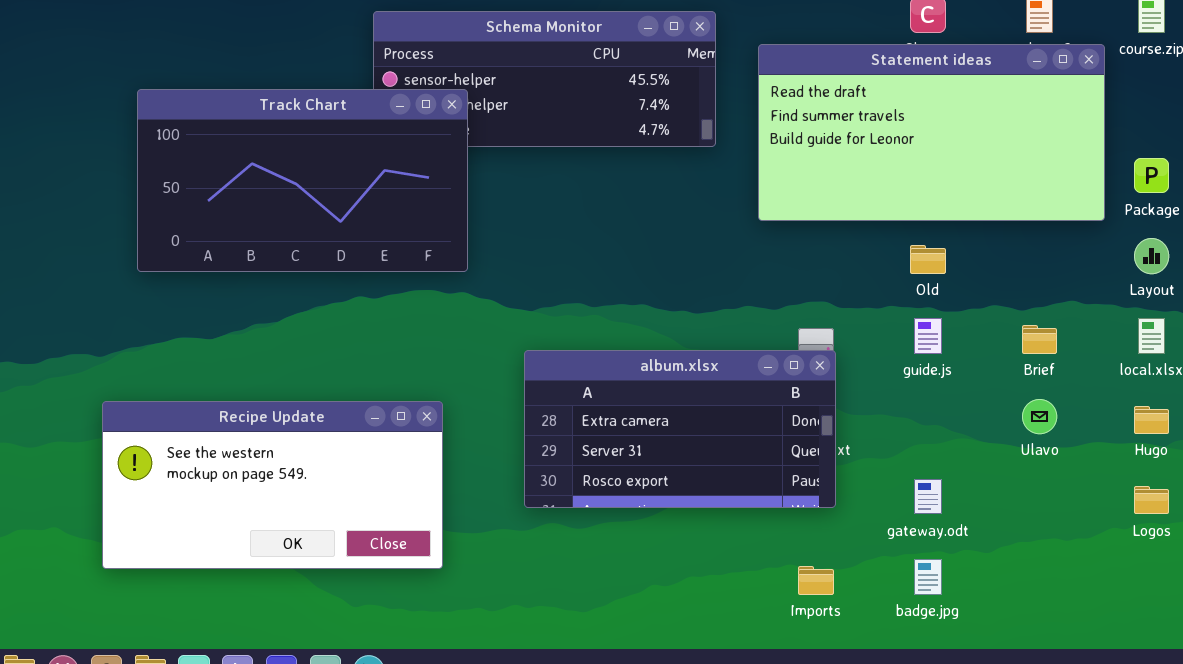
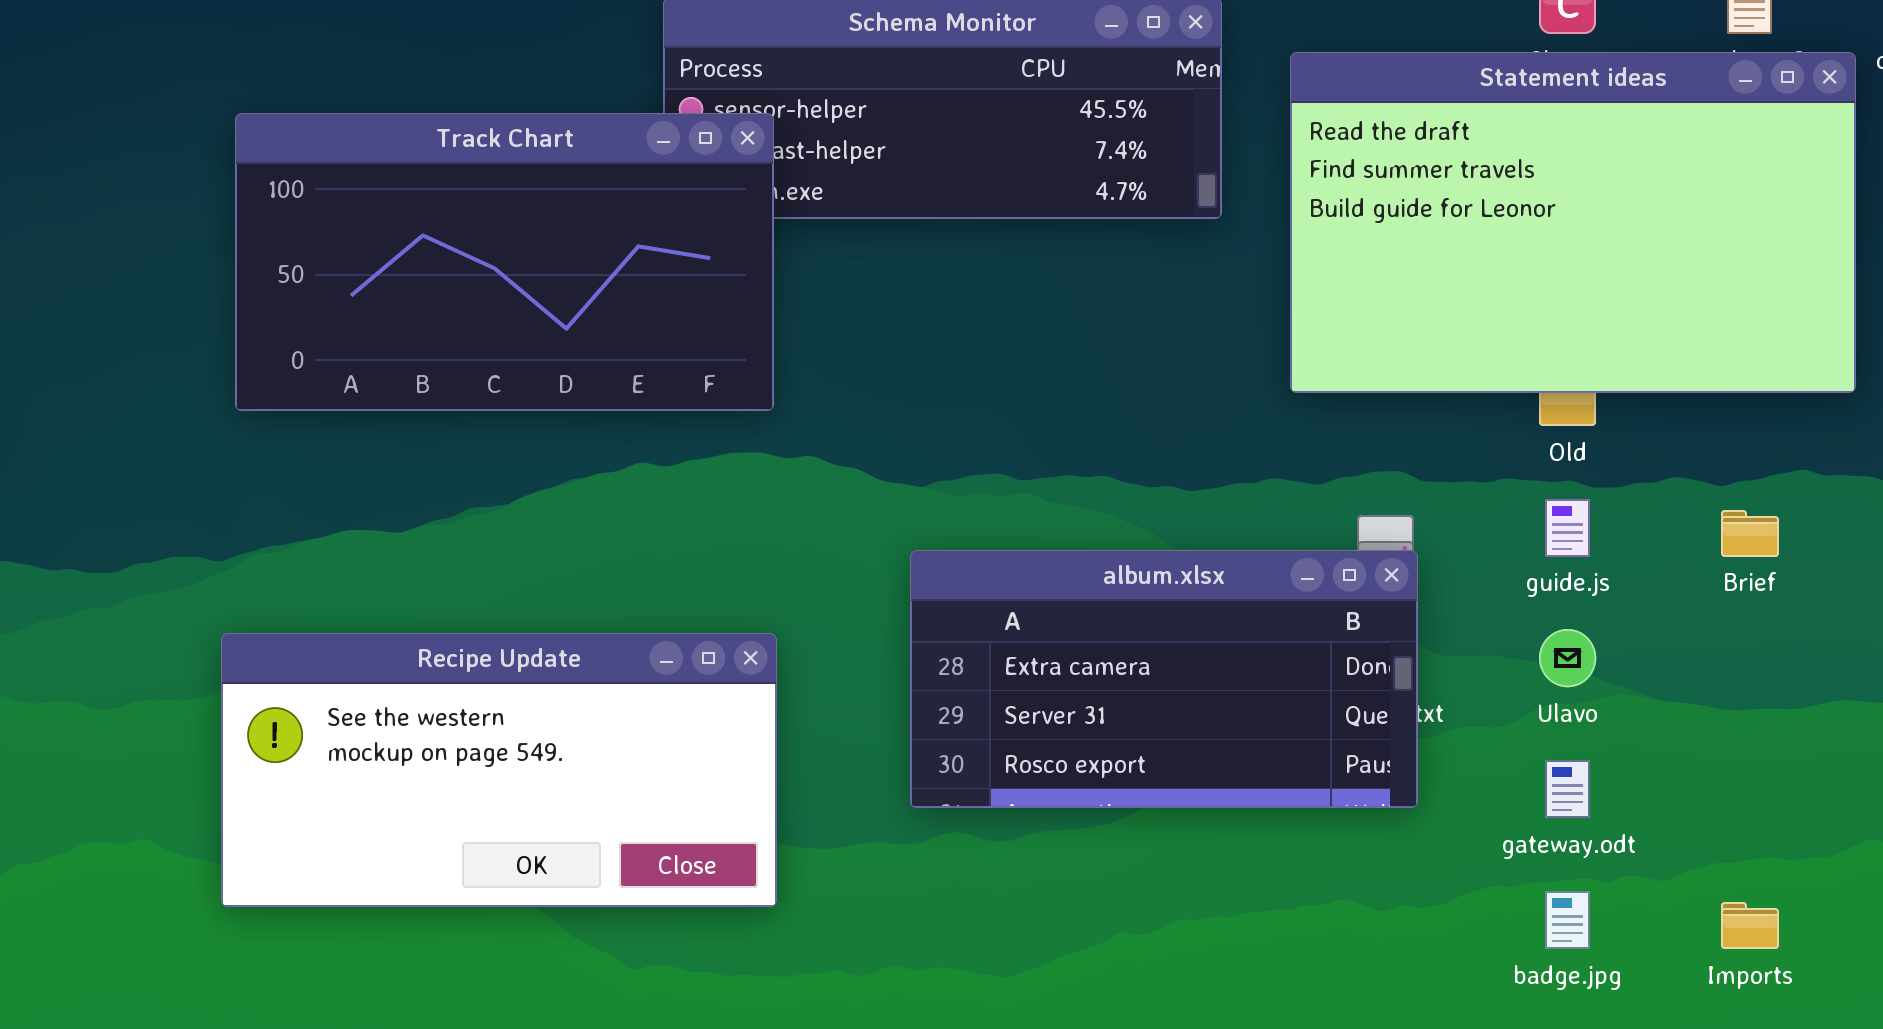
Statement ideas: [758,44,1105,221] -> [1290,52,1856,393], resized
Track Chart: [137,89,468,272] -> [235,113,774,411], moved
Ulavo: [1022,399,1057,434] -> [1539,629,1596,687], moved
Imports: [798,566,834,595] -> [1721,902,1779,949], moved

